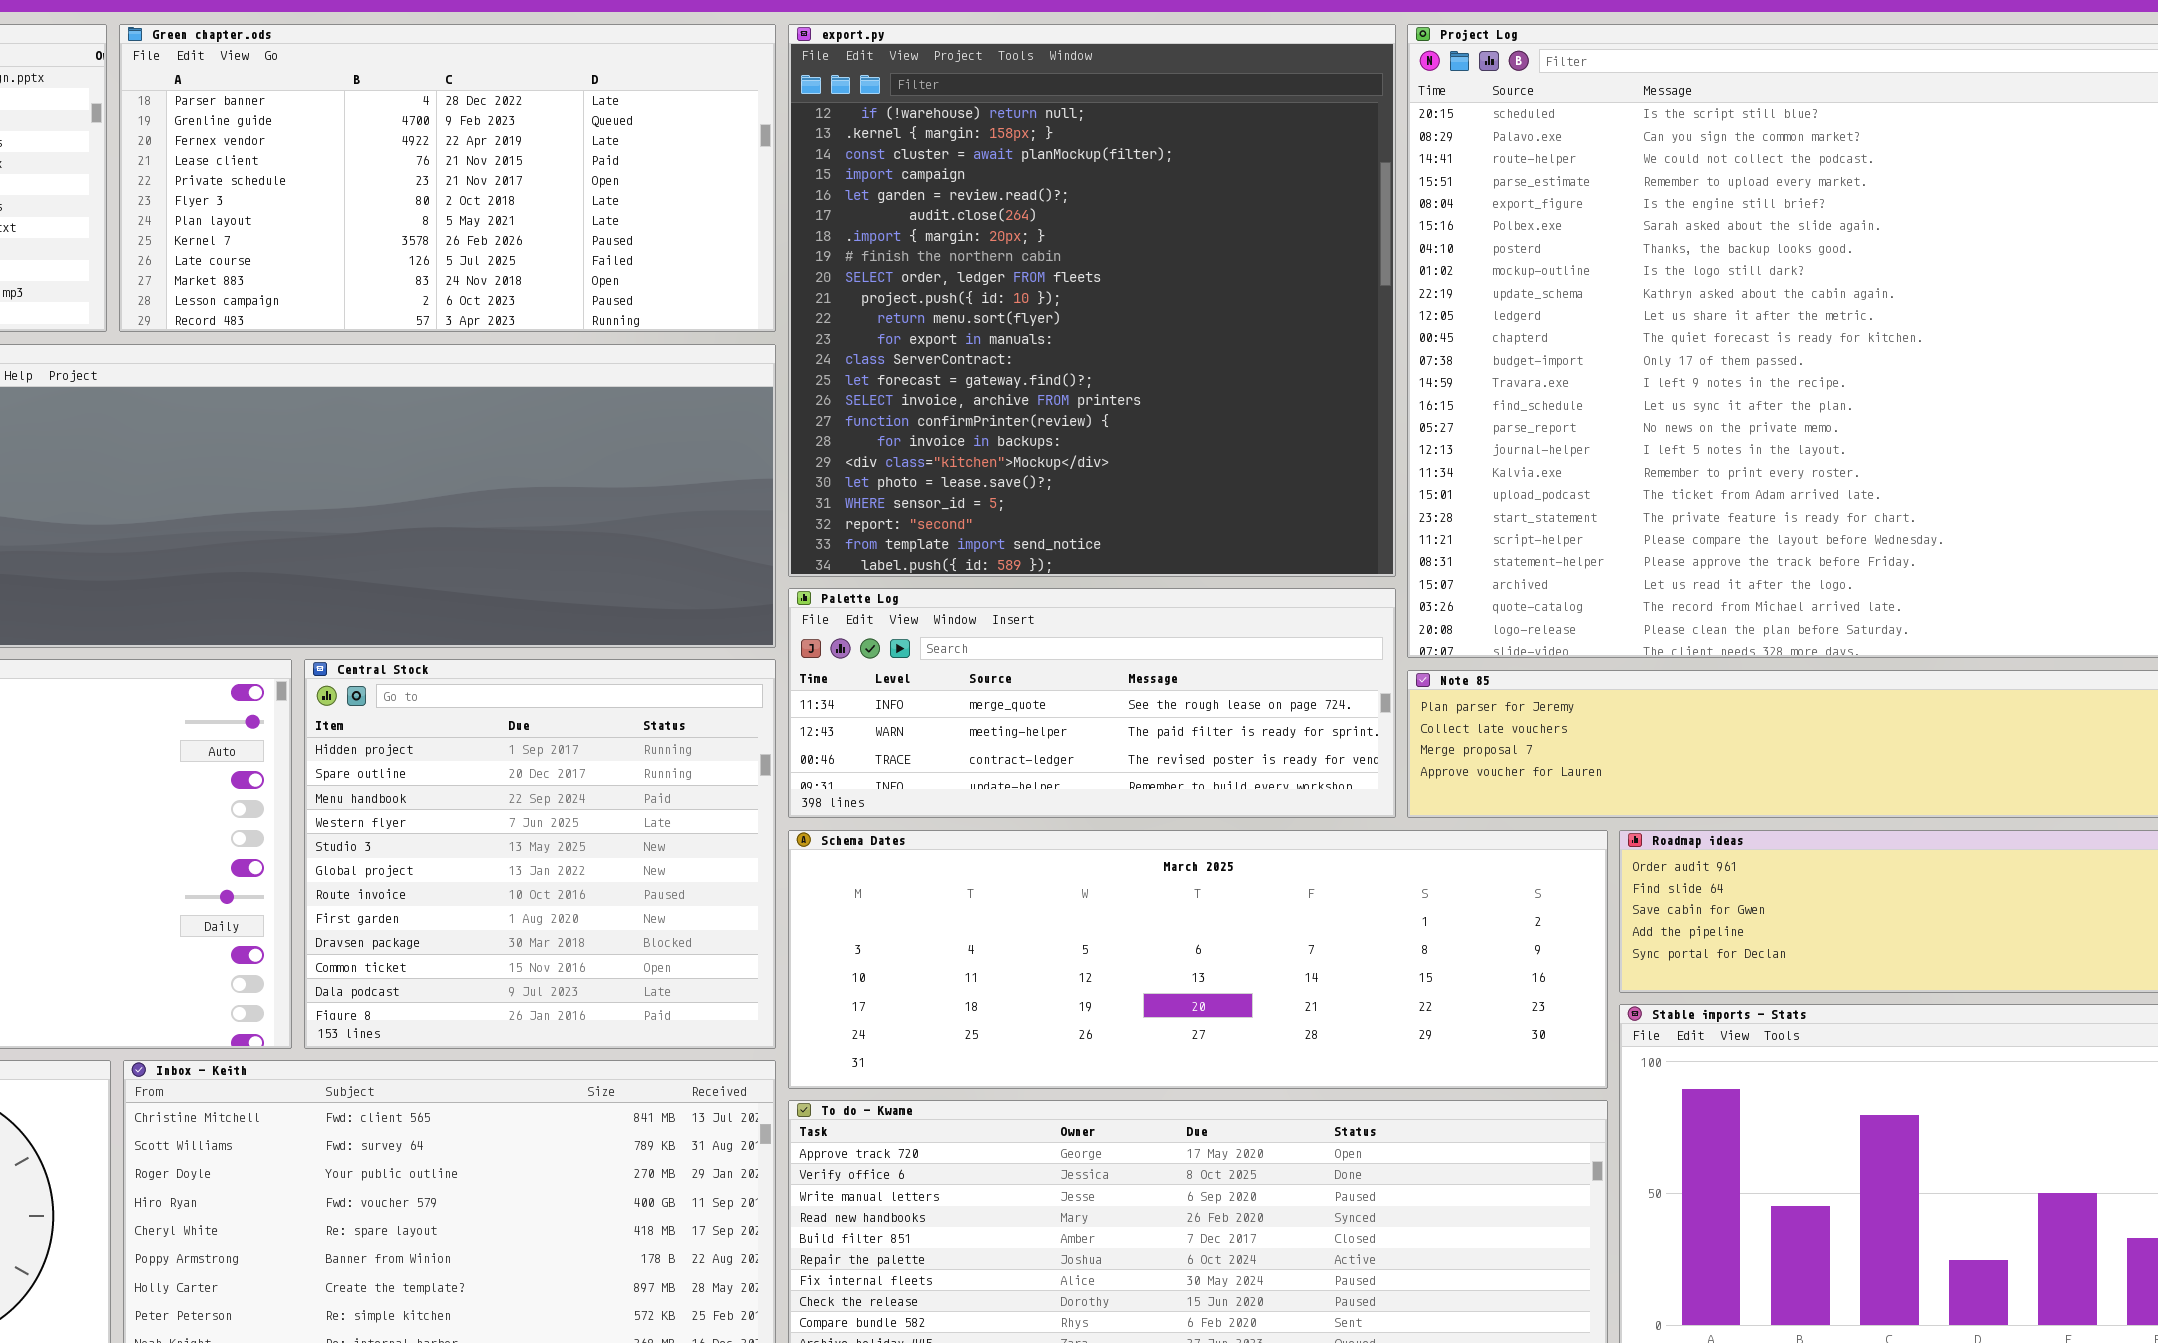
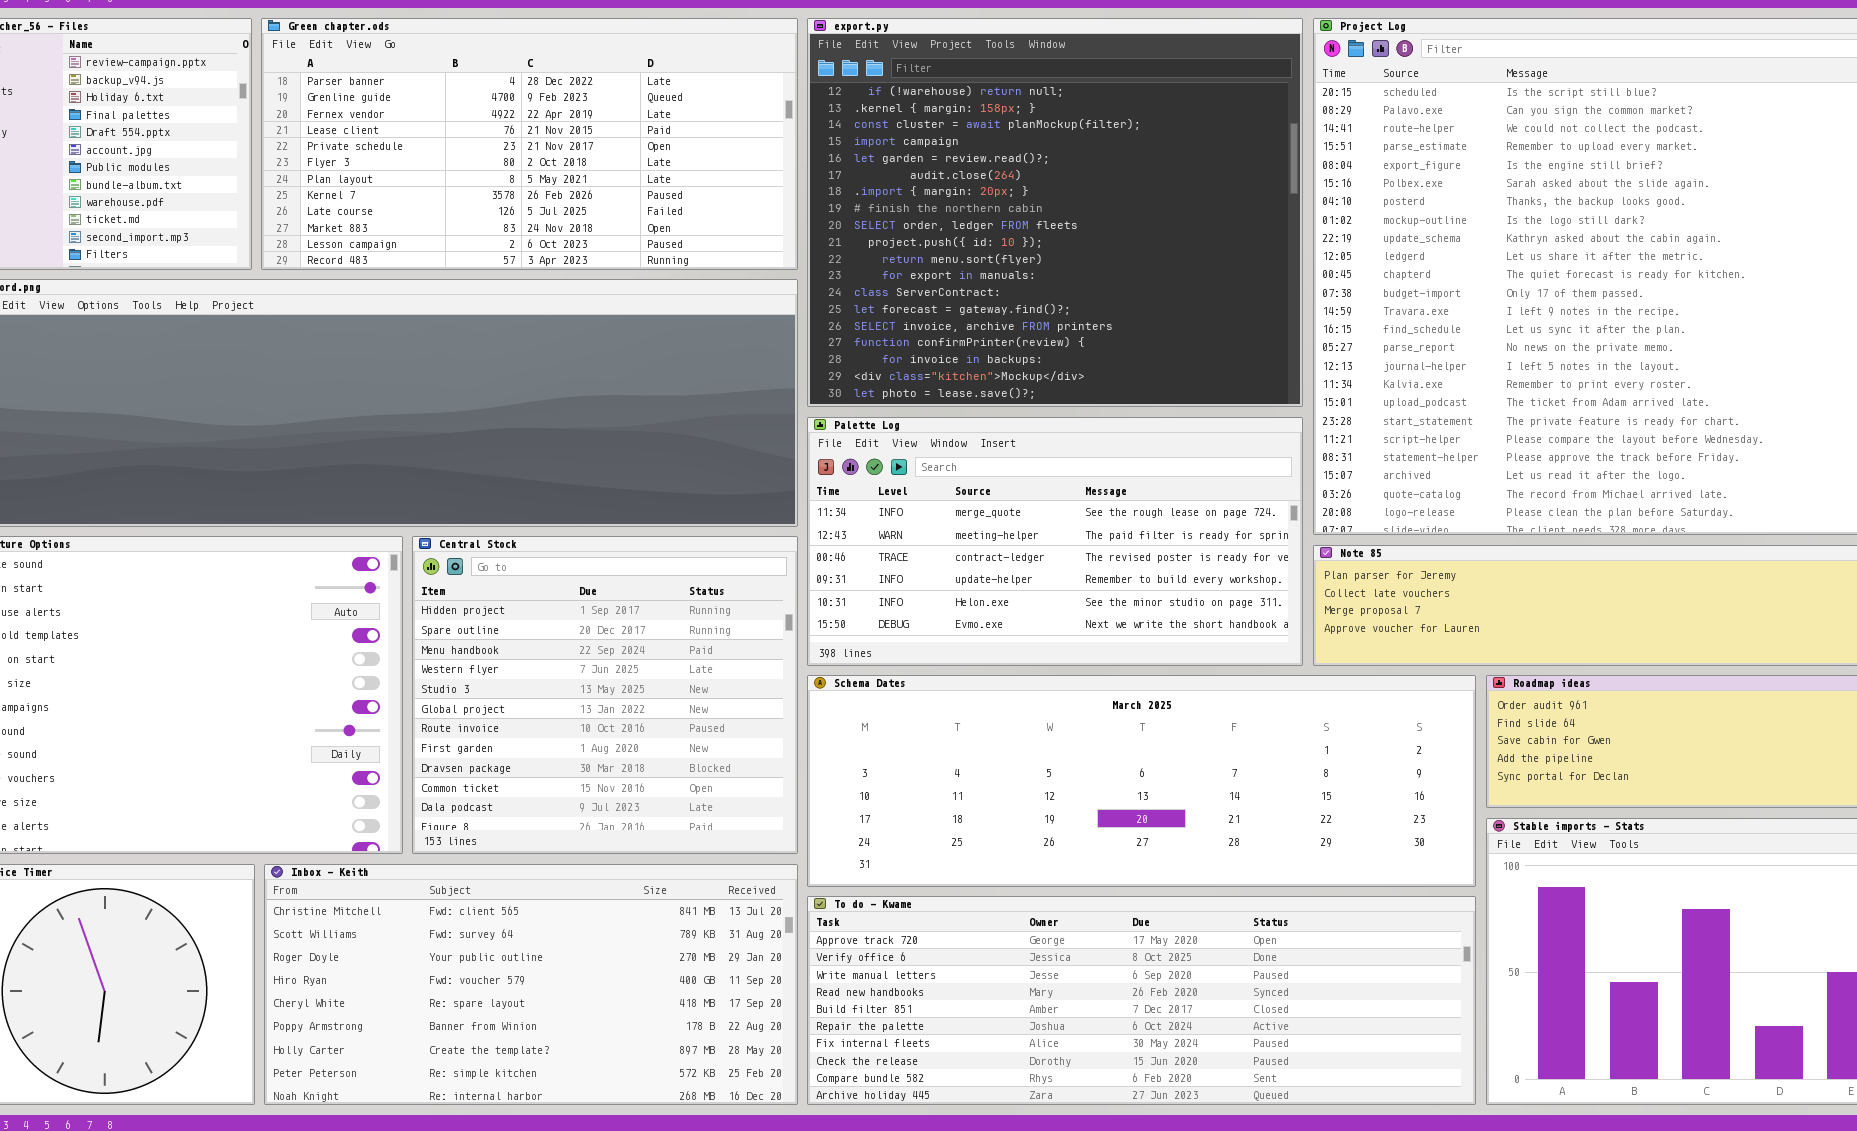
export.py: [788,24,1396,577] -> [807,18,1303,407], resized
Palette Log: [788,588,1396,818] -> [807,417,1303,666], resized

